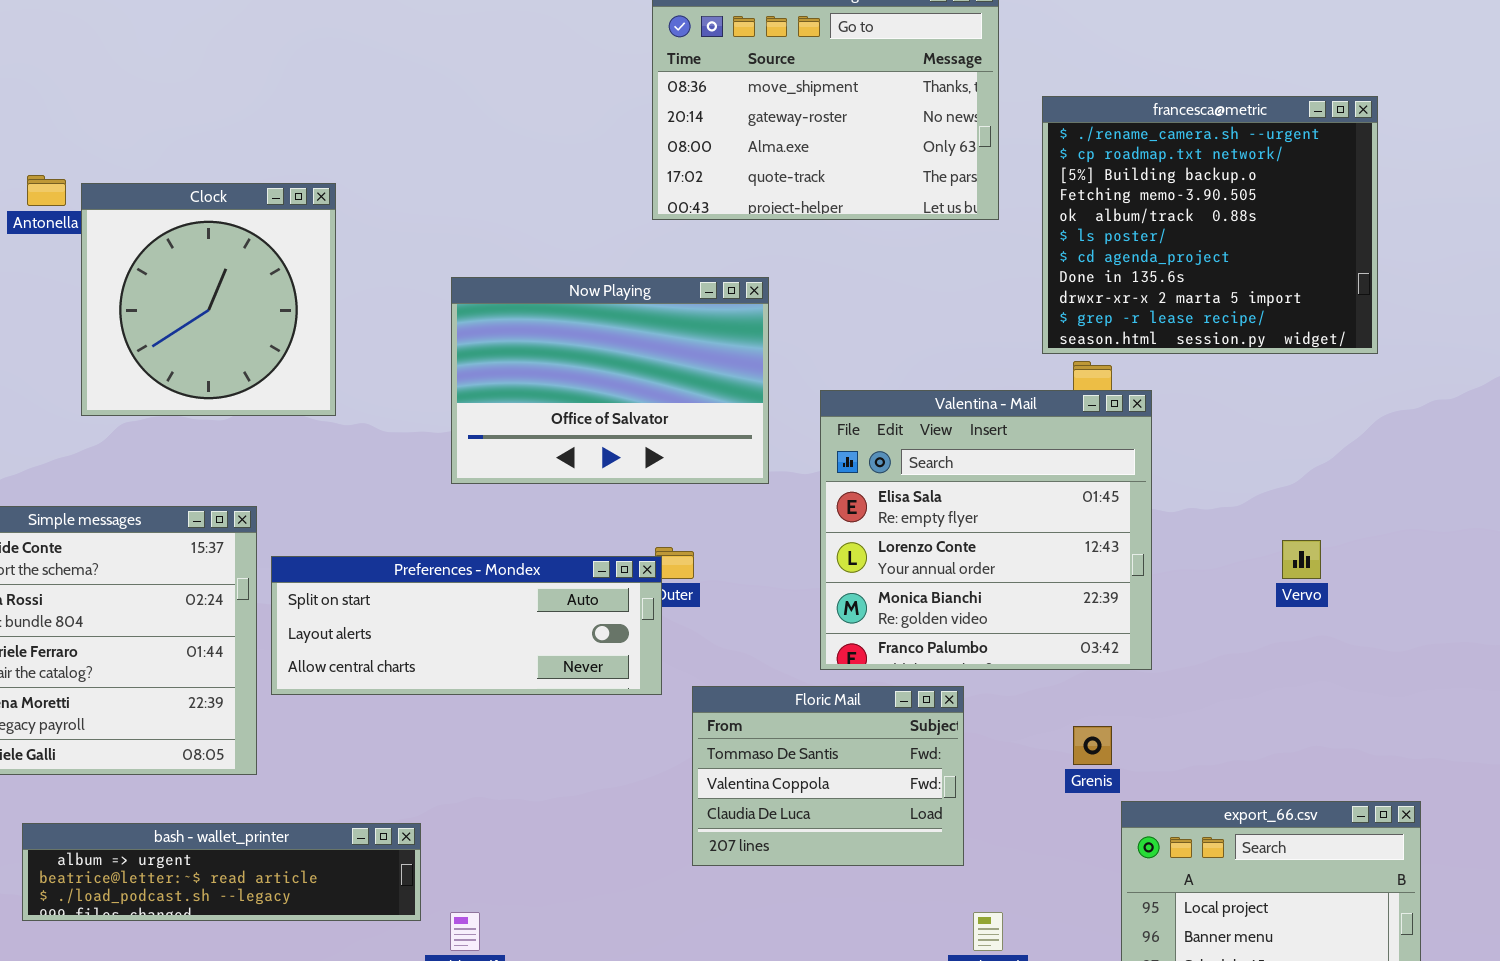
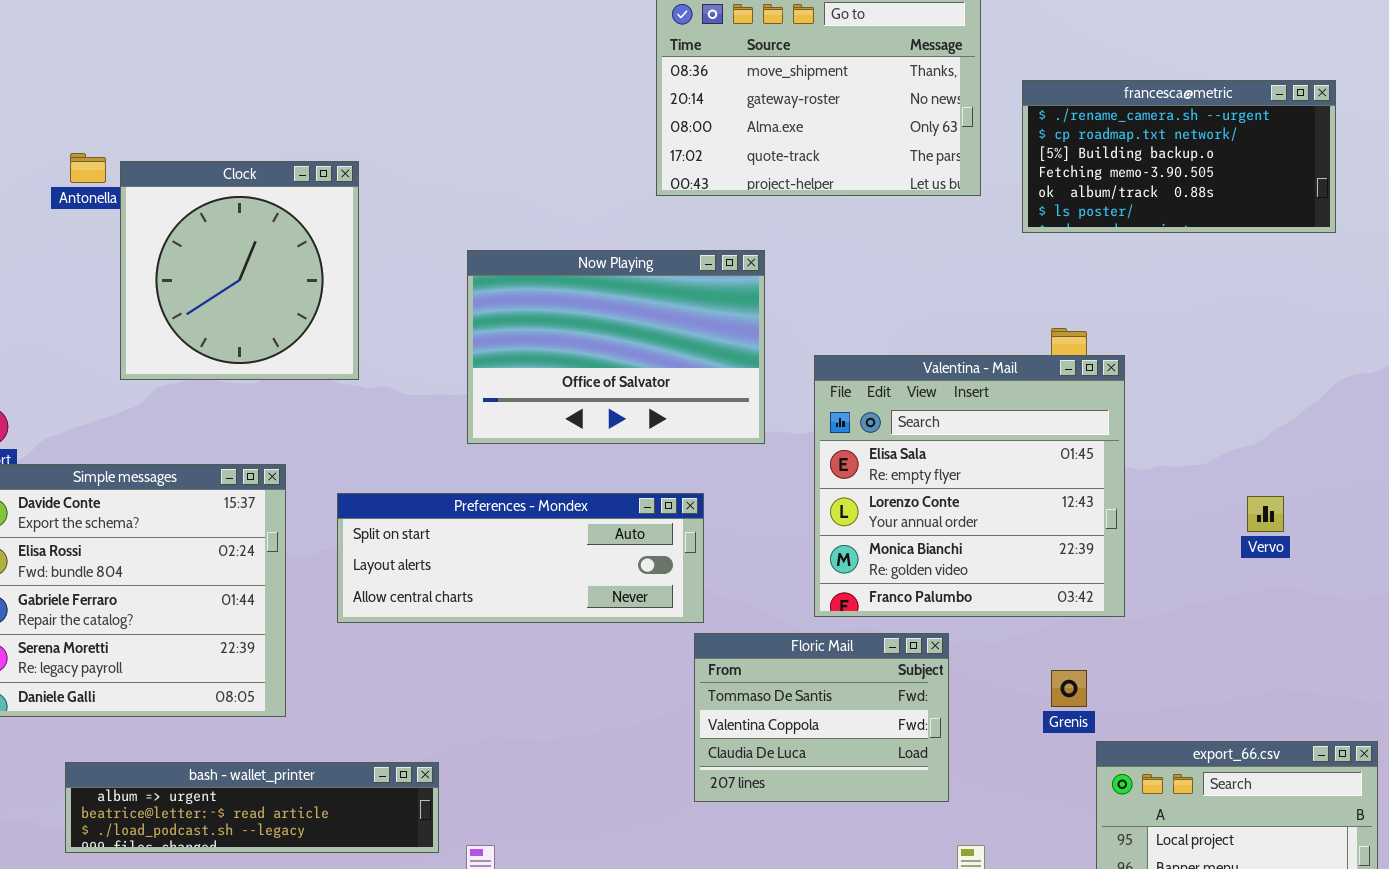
francesca@metric: [1042,96,1378,354] -> [1022,80,1336,233], resized
Preferences - Mondex: [271,556,662,695] -> [337,493,704,623], moved

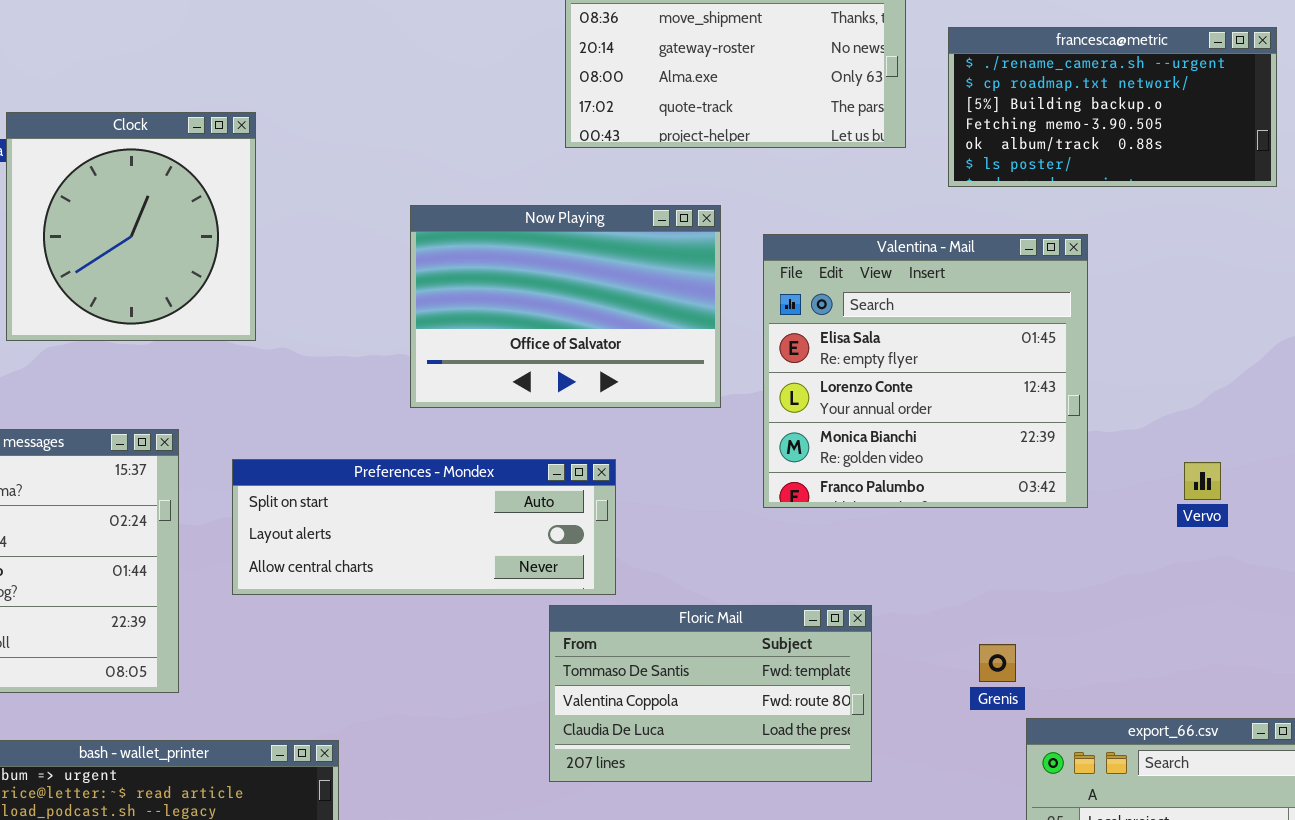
Now Playing: [467,250,765,444] -> [410,205,721,408], moved
Valentina - Mail: [814,355,1125,617] -> [763,234,1088,508], moved
Floric Mail: [694,633,949,802] -> [549,605,872,782], resized

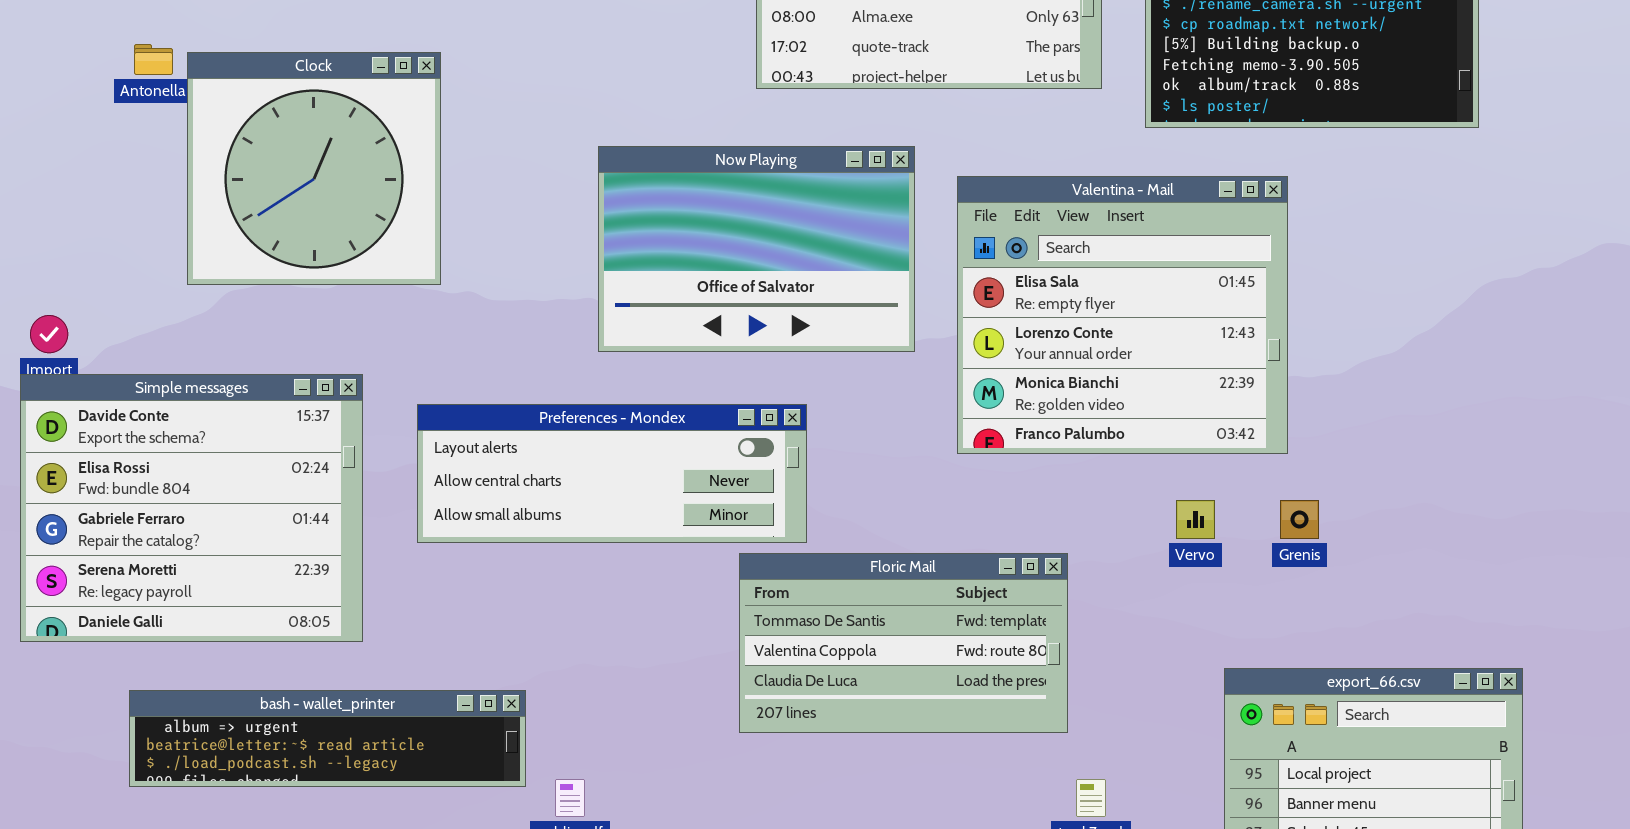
Preferences - Mondex: [232,459,616,595] -> [417,404,807,543], scrolled down 1 row
Vervo: [1184,462,1221,500] -> [1176,500,1215,539], moved
Grenis: [979,644,1016,682] -> [1280,500,1319,539], moved

